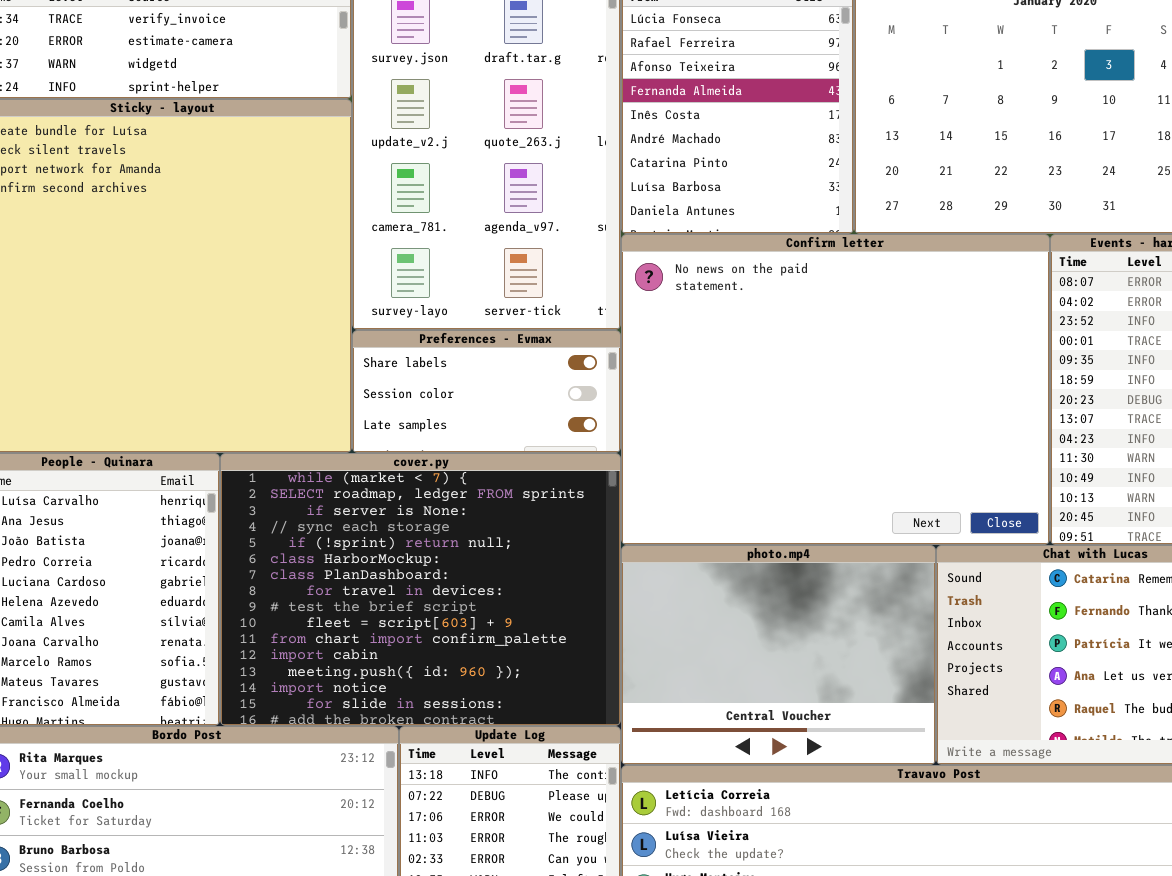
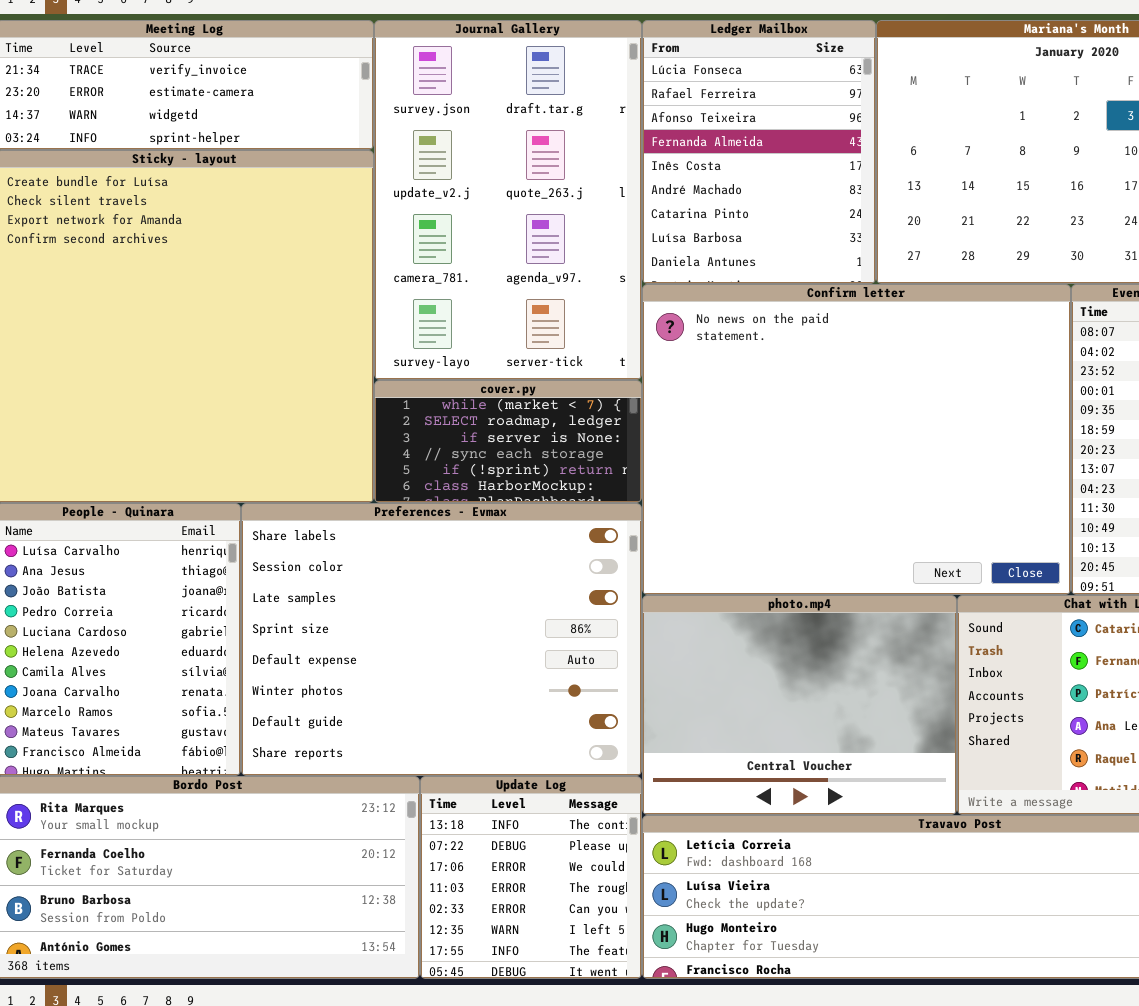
Preferences - Evmax: [352,330,621,453] -> [241,503,642,776], moved, resized
cover.py: [220,453,621,726] -> [374,380,642,503], moved, resized

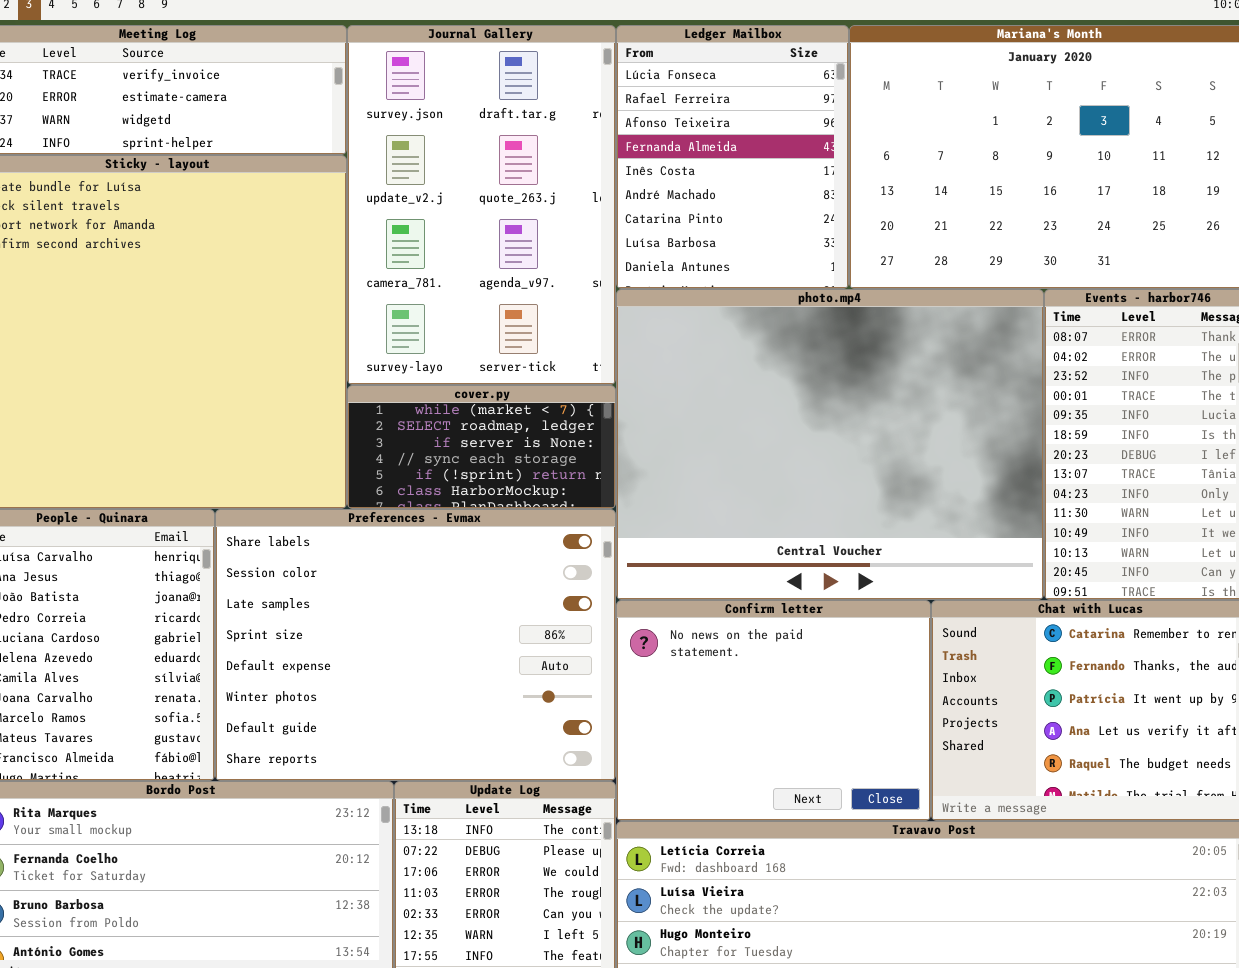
Confirm letter: [642,284,1071,595] -> [616,600,931,821], moved, resized
photo.mp4: [642,595,957,815] -> [616,289,1044,600], moved, resized

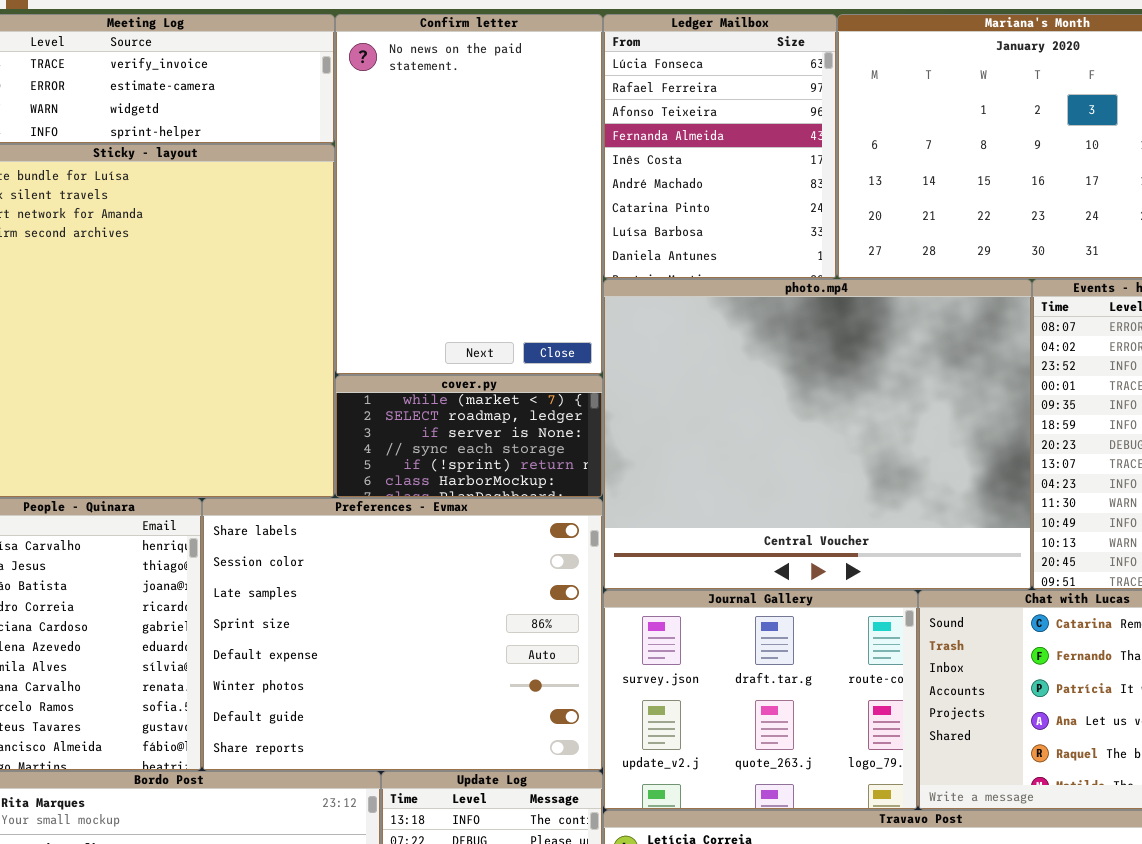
Journal Gallery: [347,25,616,385] -> [603,590,918,810], moved, resized
Confirm letter: [616,600,931,821] -> [335,14,603,375], moved, resized

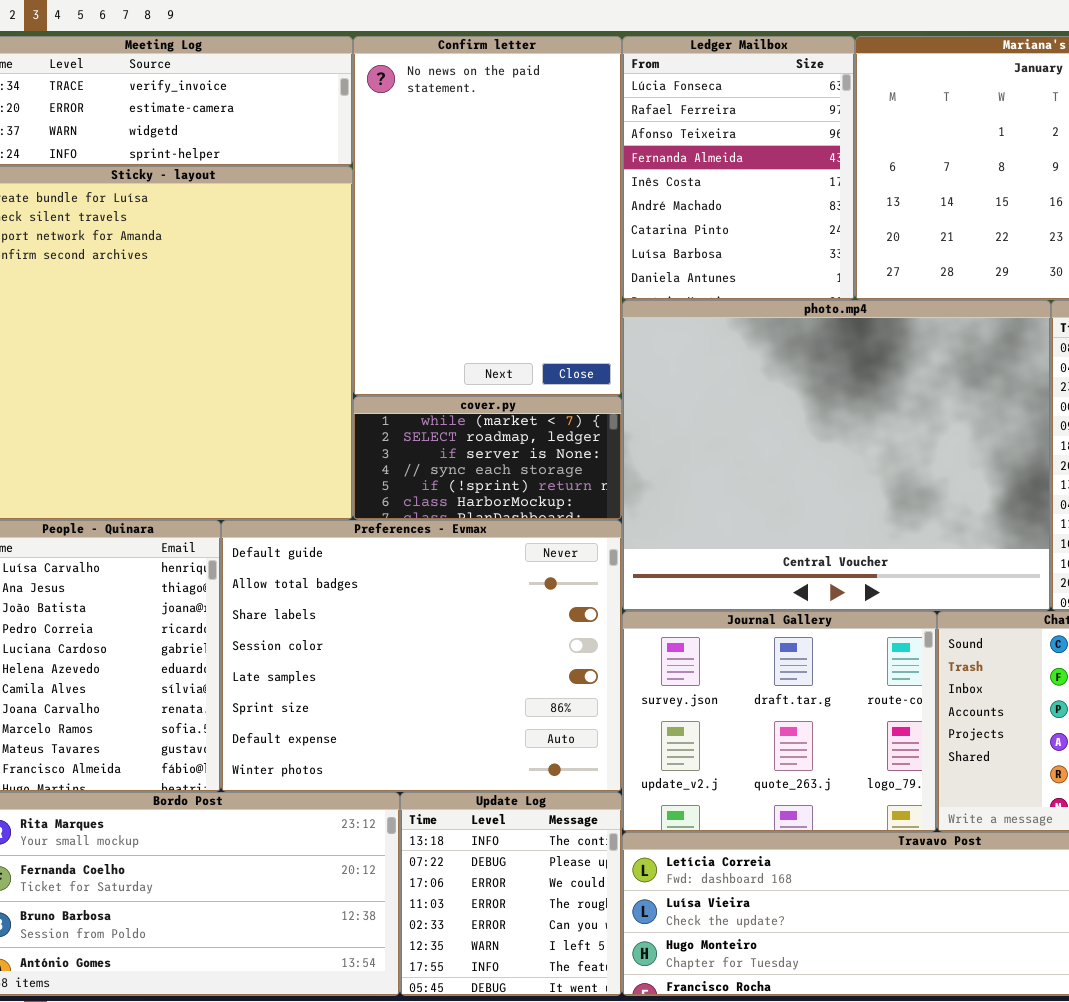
Preferences - Evmax: [202,498,603,771] -> [221,520,622,792], scrolled up 2 rows

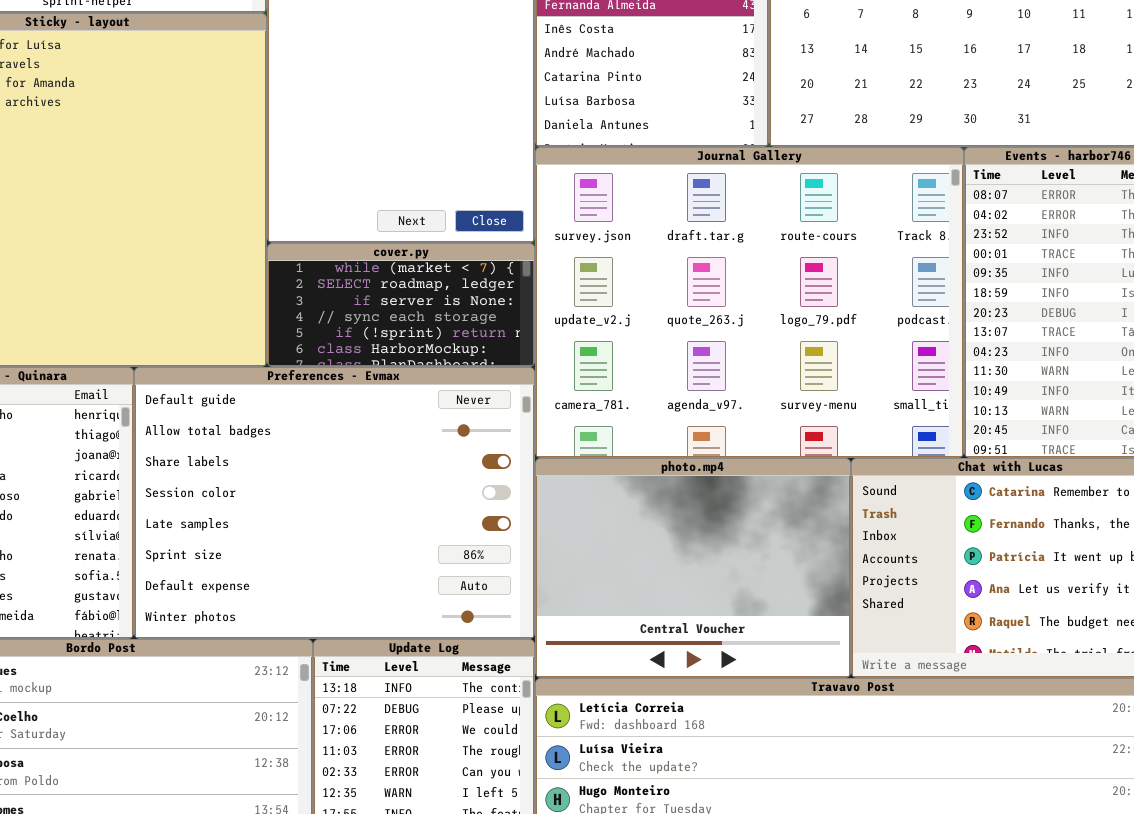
photo.mp4: [622,300,1051,611] -> [535,458,851,678], moved, resized
Journal Gallery: [622,611,937,832] -> [535,147,964,458], moved, resized

